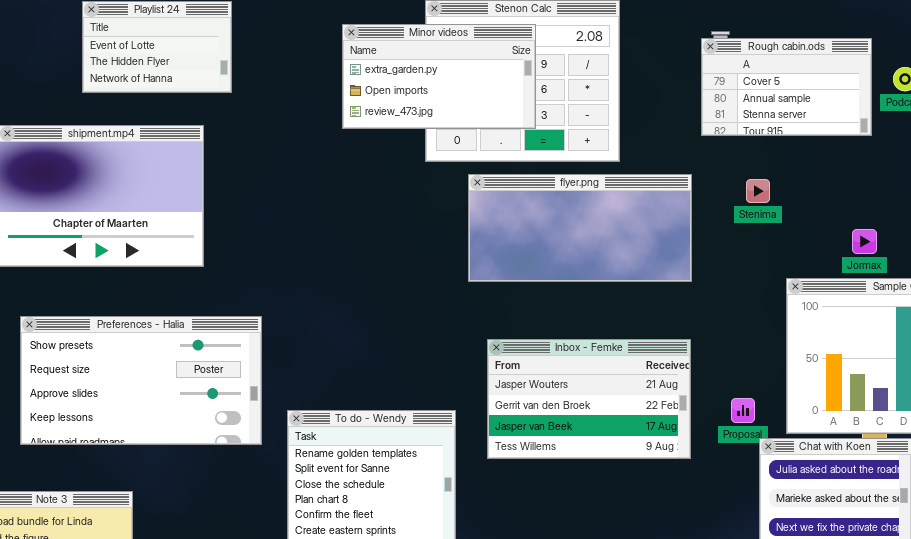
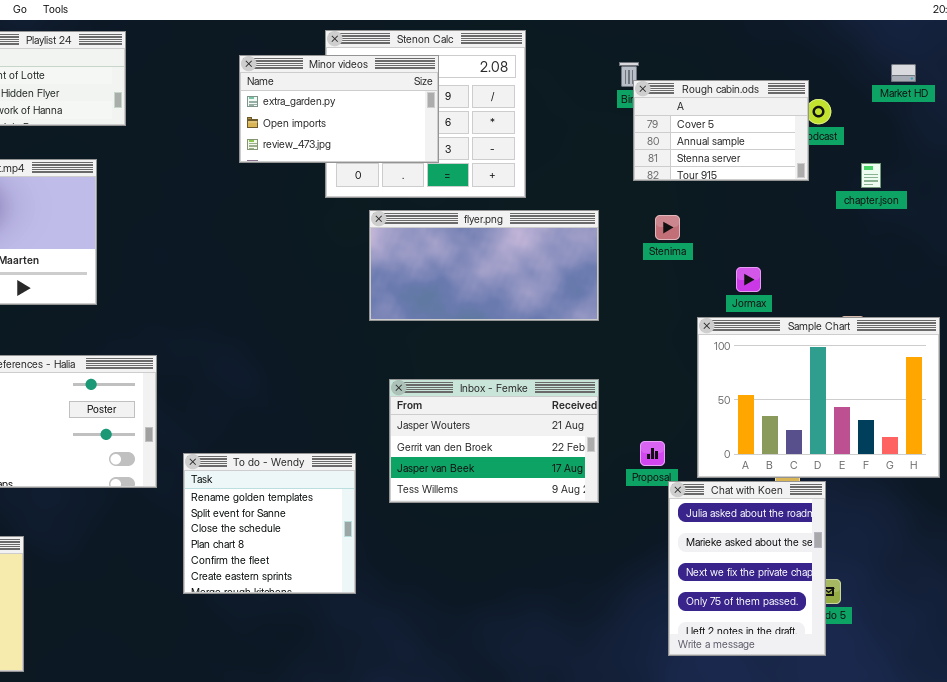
Rough cabin.ods: [701,38,872,136] -> [633,80,809,181], moved
Jormax: [852,229,877,254] -> [736,267,761,292], moved

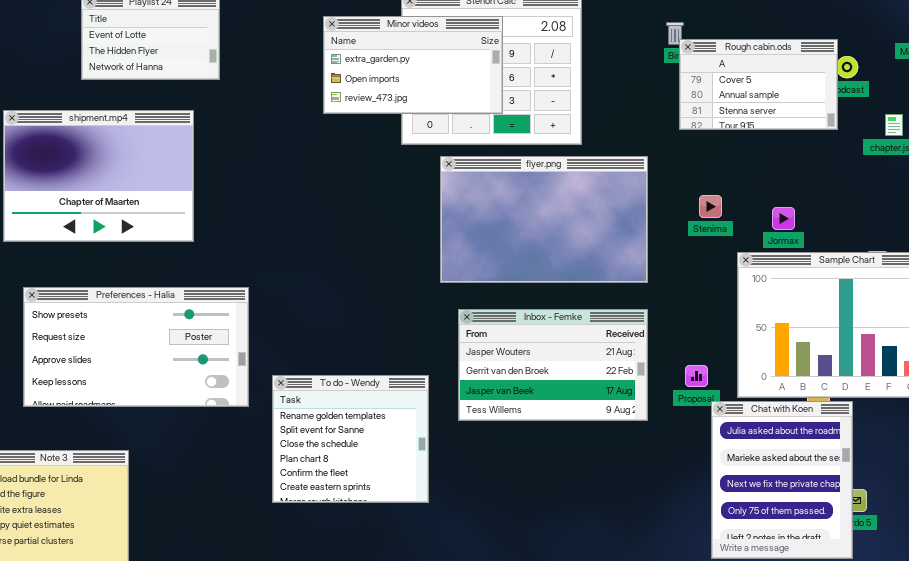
flyer.png: [369,210,599,321] -> [440,156,648,283], resized
Stenima: [655,215,680,240] -> [699,195,722,218], moved

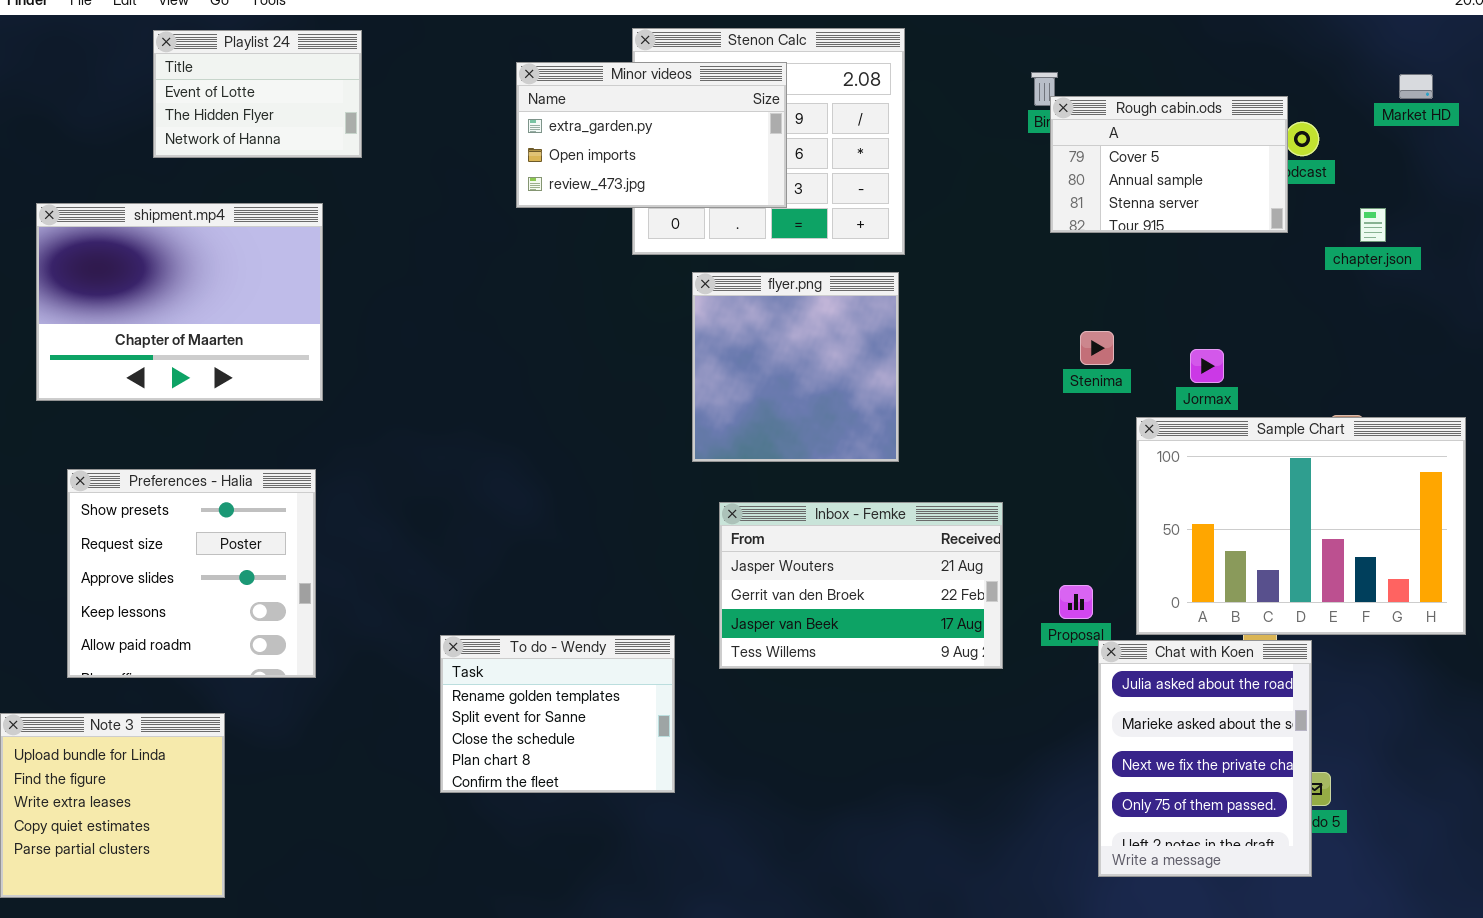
flyer.png: [440,156,648,283] -> [692,272,899,462], resized
Preferences - Halia: [23,287,249,407] -> [67,469,316,678], resized
To do - Wendy: [272,375,429,503] -> [440,635,675,793], resized

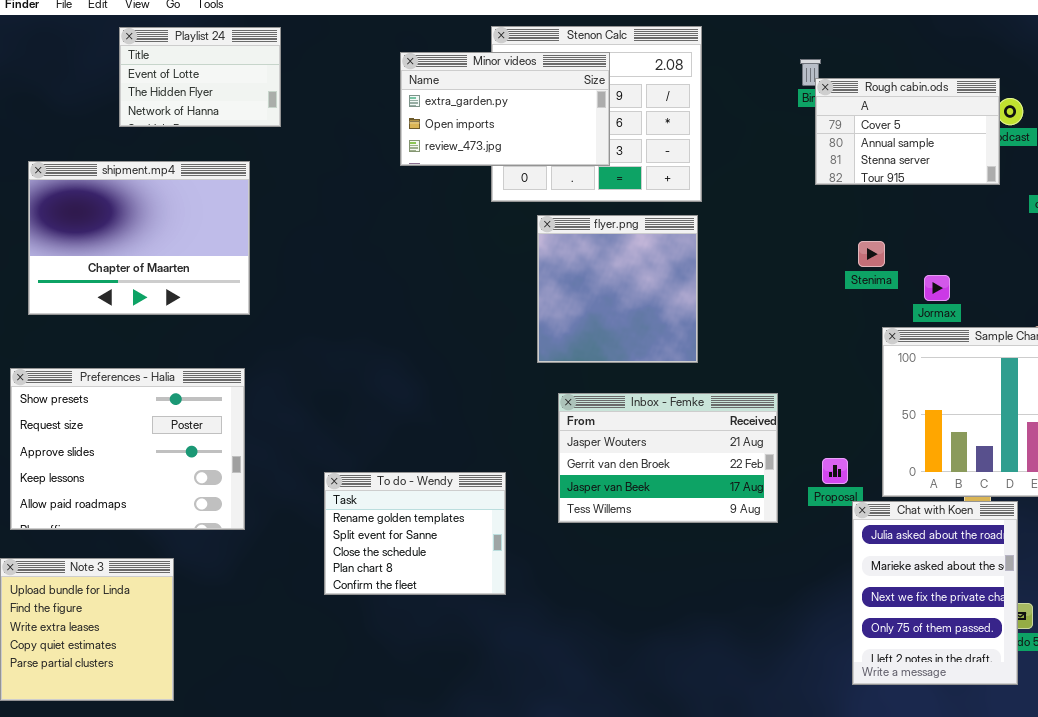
Stenima: [1080,331,1114,365] -> [858,241,885,267], moved
Preferences - Halia: [67,469,316,678] -> [10,368,245,530], resized
To do - Wendy: [440,635,675,793] -> [324,472,506,595], moved

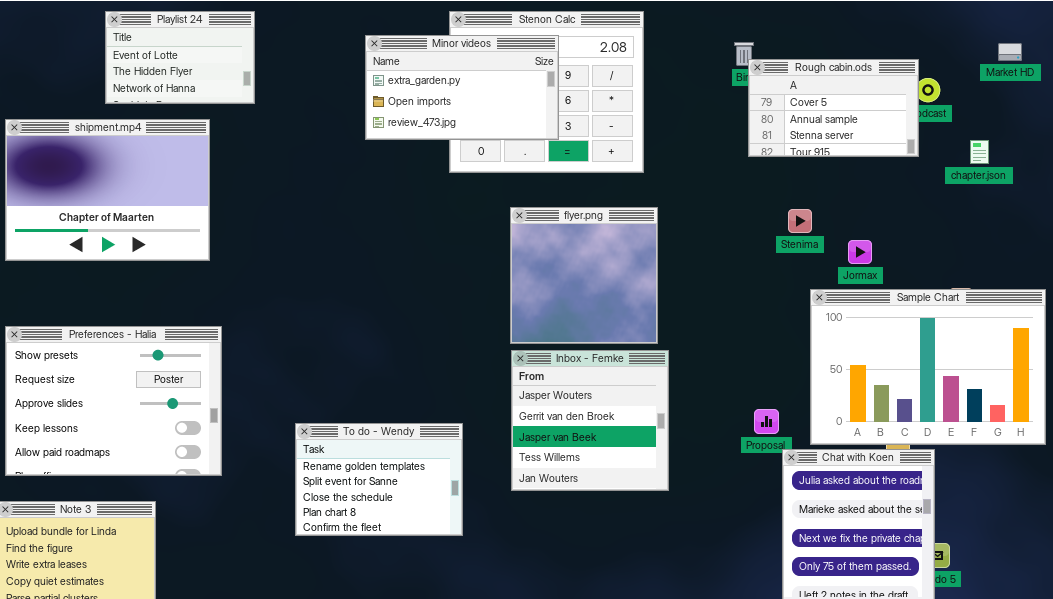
shipment.mp4: [28,161,250,315] -> [5,119,210,261], moved
flyer.png: [537,215,698,363] -> [510,207,658,344], moved
Inbox - Femke: [558,393,778,523] -> [511,350,669,491], resized

